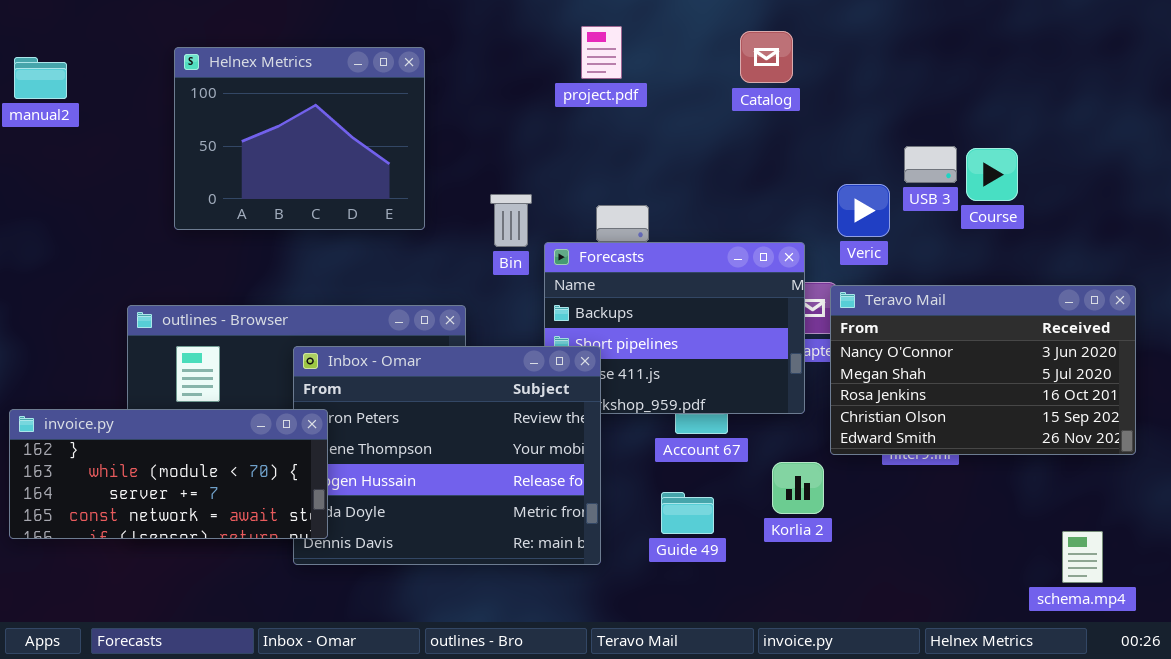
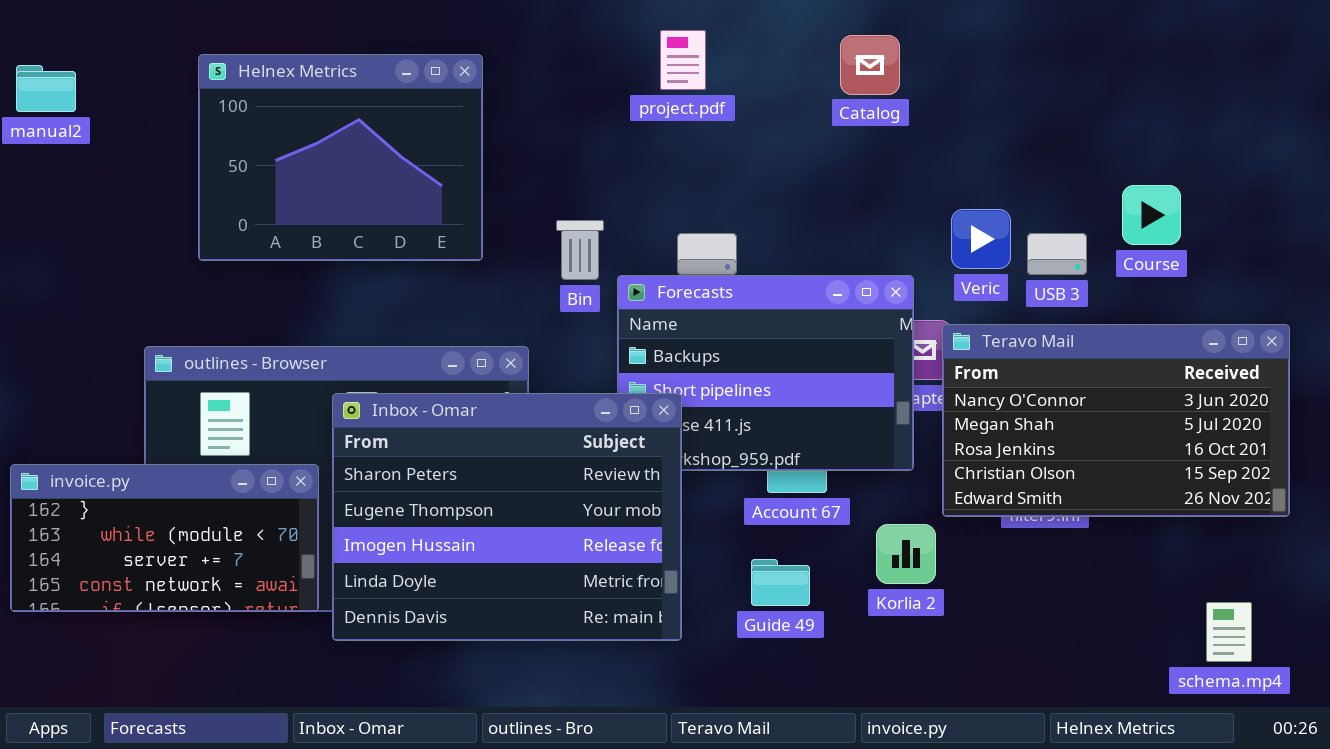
USB 3: [904,146,957,183] -> [1027,233,1087,275], moved
Course: [966,148,1018,201] -> [1122,185,1181,245], moved
invoice.py: [9,409,328,539] -> [10,464,319,612], resized

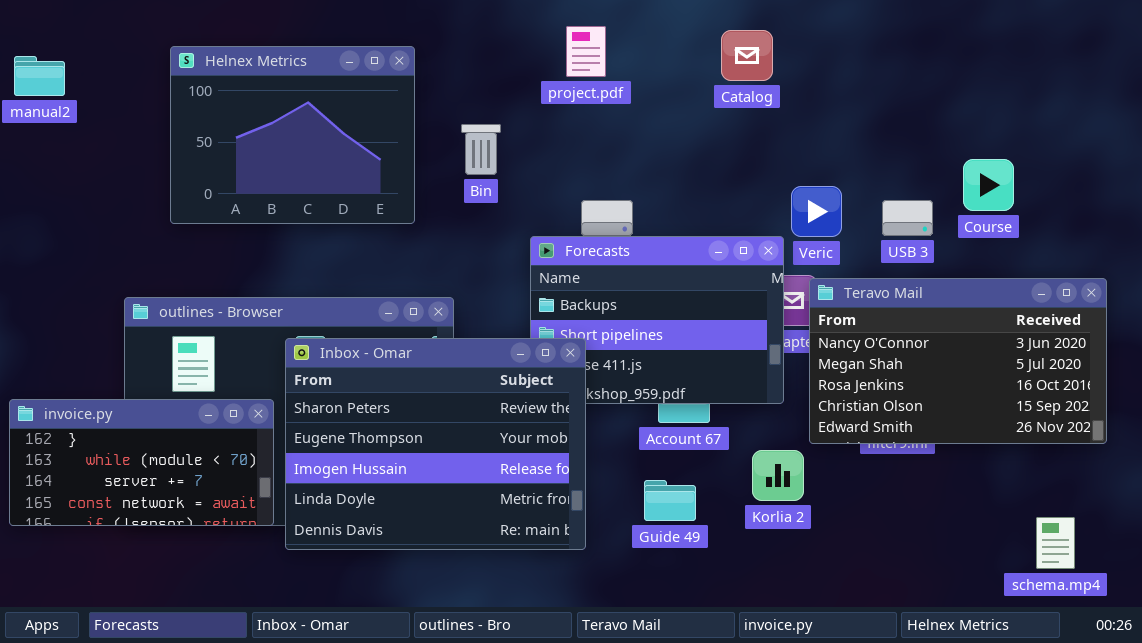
Veric: [951,209,1011,269] -> [791,186,842,237], moved
Bin: [556,220,604,280] -> [461,124,501,175], moved

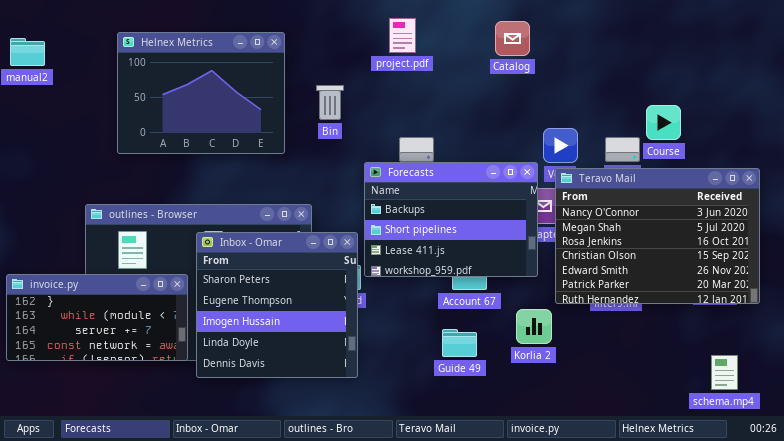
Course: [963,159,1014,211] -> [646,105,681,140], moved
Teravo Mail: [809,278,1107,444] -> [555,168,760,304], resized
Inbox - Omar: [285,338,586,550] -> [196,232,358,378], resized

